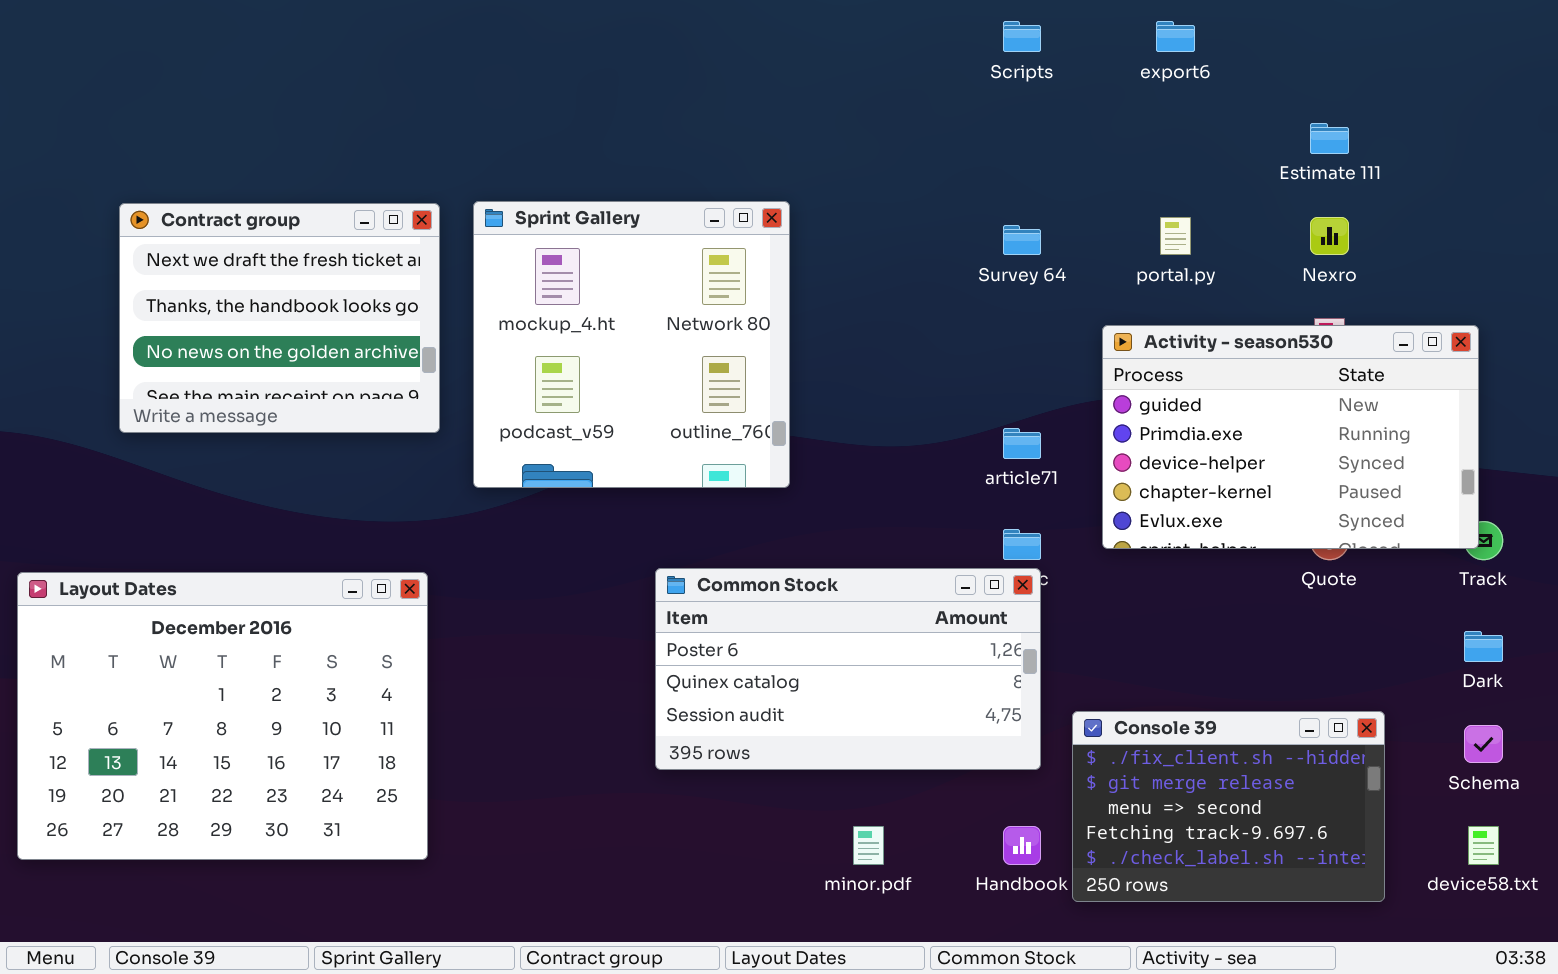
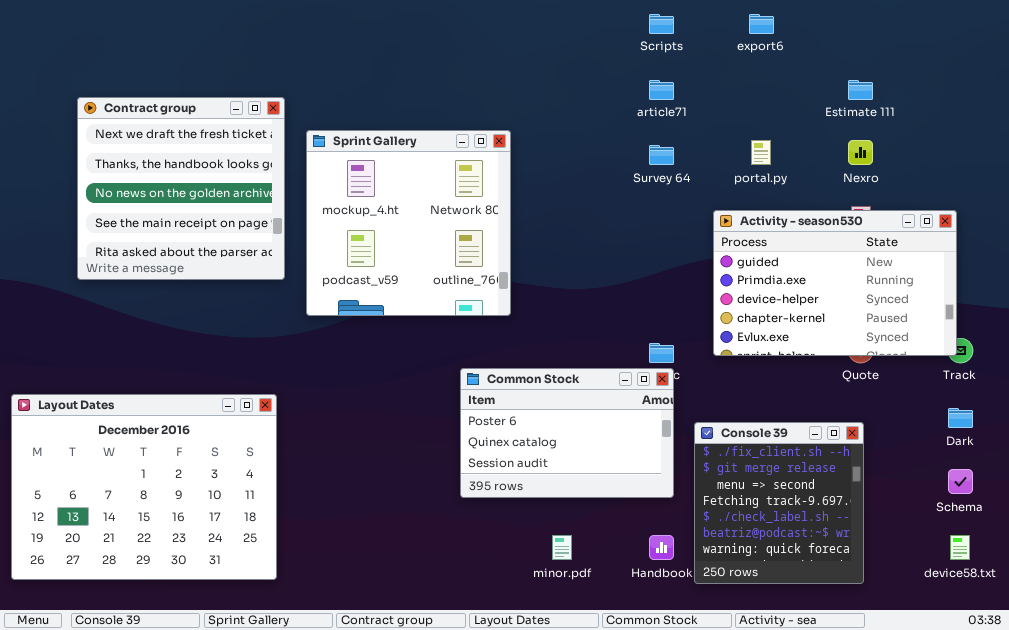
Contract group: [119,203,440,433] -> [77,97,285,280], resized
article71: [1003,428,1041,459] -> [649,80,674,100], moved
Common Stock: [655,568,1041,770] -> [460,368,674,498], resized
Layout Dates: [17,572,428,860] -> [11,394,277,580], moved
Console 39: [1072,711,1385,902] -> [694,422,864,584], resized

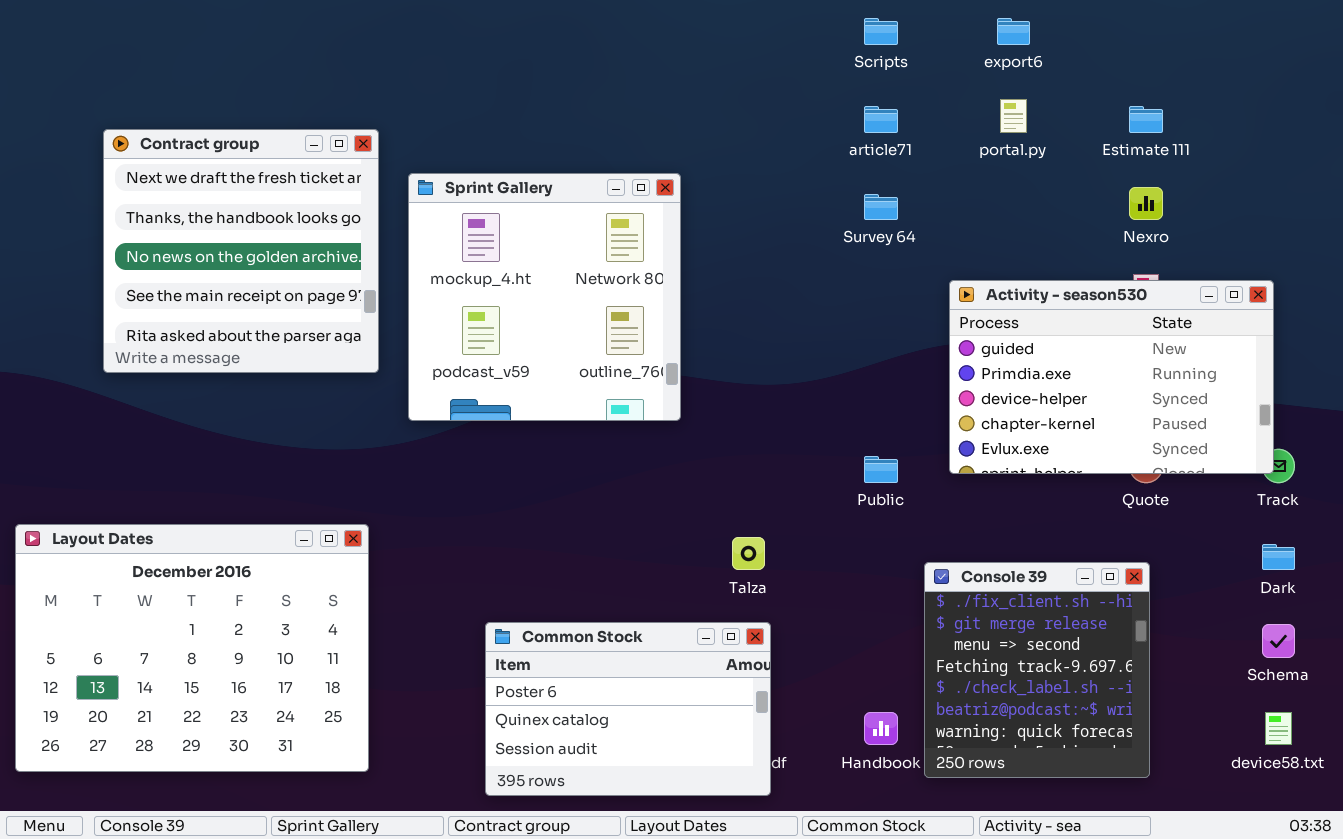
portal.py: [751,140,771,165] -> [1000,99,1027,133], moved
Common Stock: [460,368,674,498] -> [485,622,771,796], moved

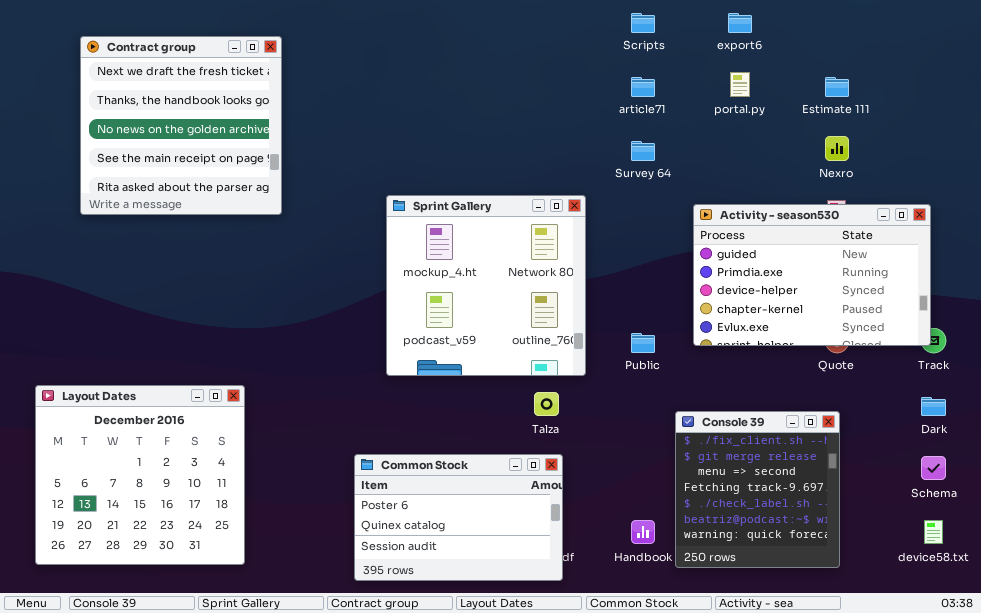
Contract group: [103,129,379,373] -> [80,36,282,215], moved
Sprint Gallery: [408,173,681,421] -> [386,195,586,376], moved
Layout Dates: [15,524,369,772] -> [35,385,245,565], moved, resized

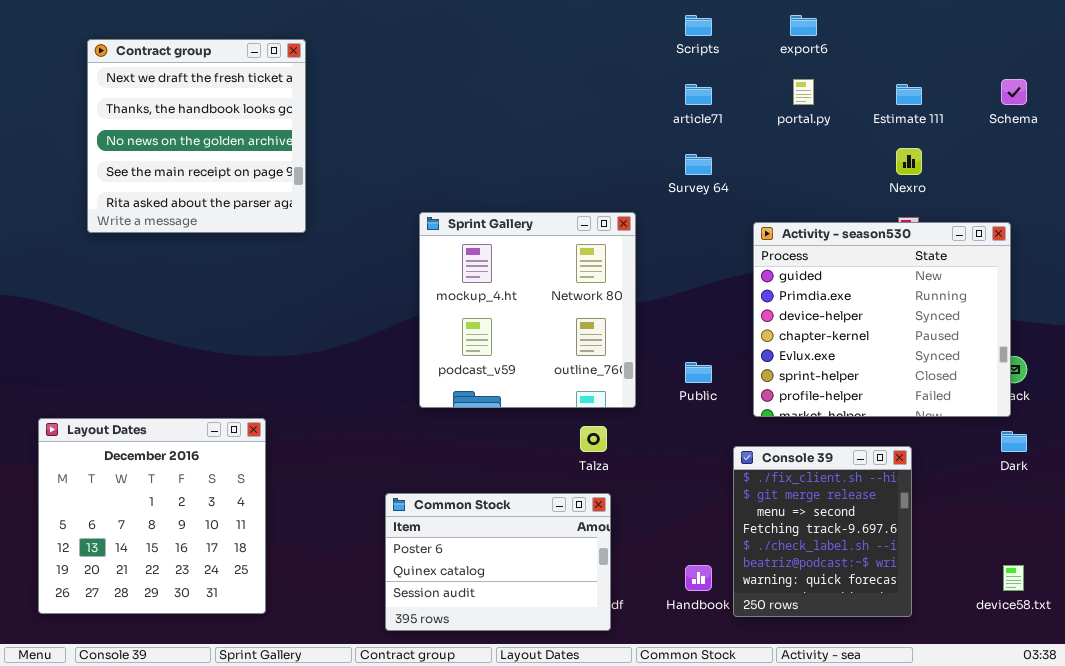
Activity - season530: [693,204,931,346] -> [753,222,1011,417], resized
Schema: [921,456,946,480] -> [1001,79,1027,105], moved

